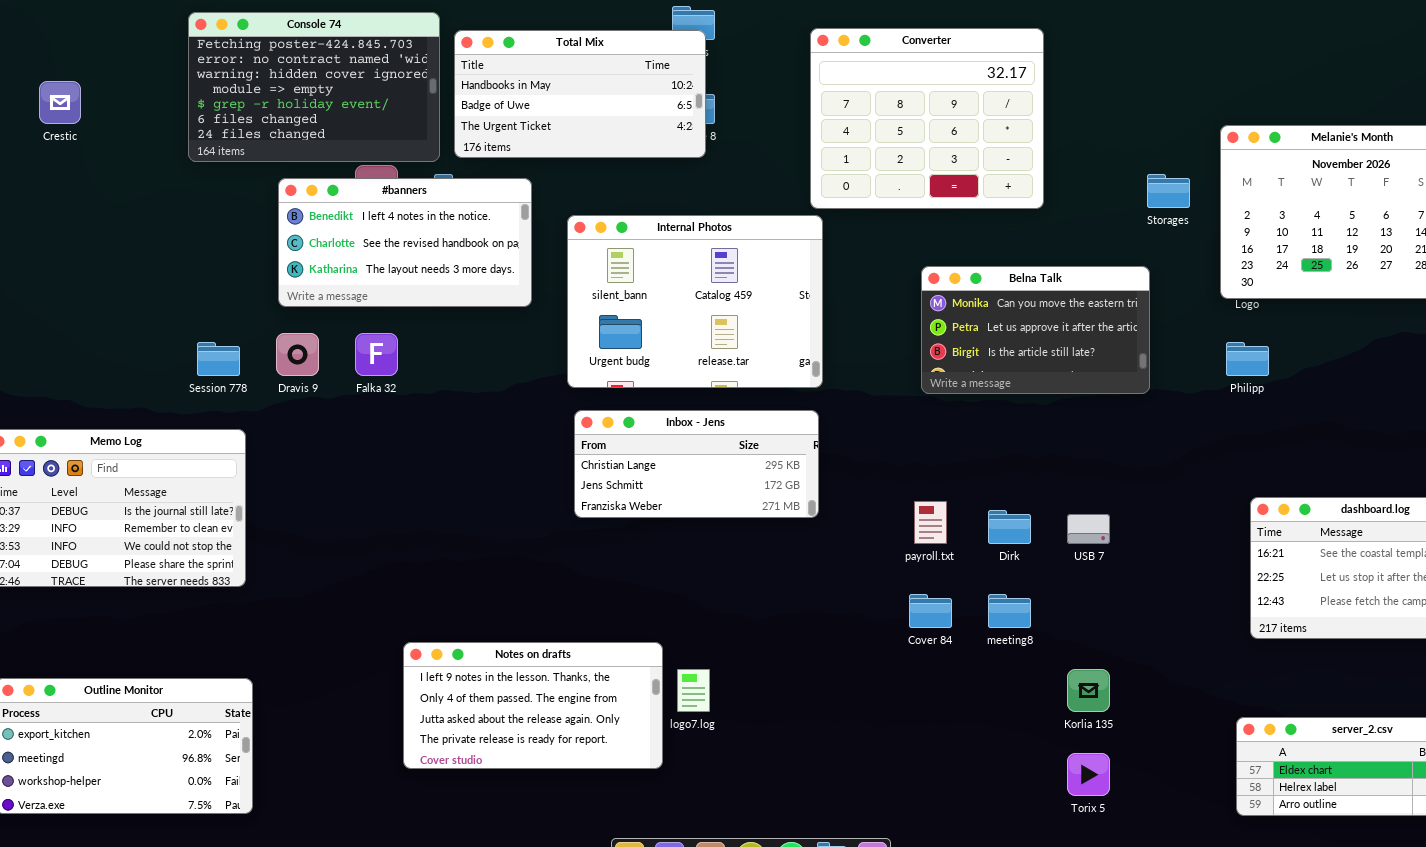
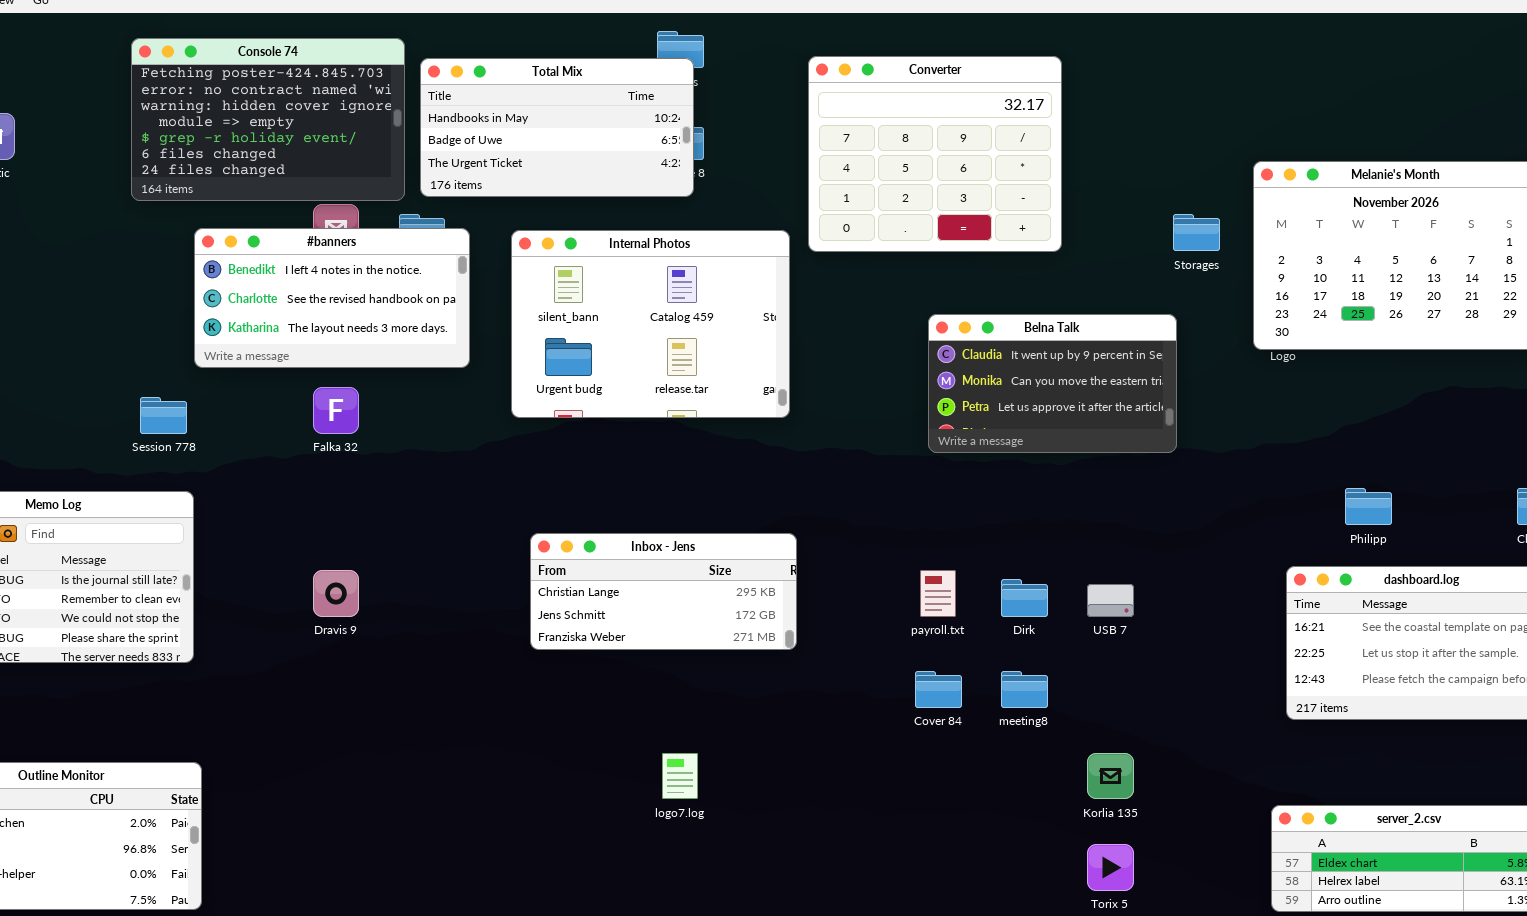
#banners: [278,178,532,307] -> [194,228,470,368], moved
Internal Photos: [567,215,823,388] -> [511,230,790,418], moved
Belna Talk: [921,266,1150,394] -> [928,314,1177,453], scrolled up 1 row
Dravis 9: [276,333,319,376] -> [313,570,359,617], moved
Philipp: [1226,342,1269,376] -> [1345,488,1392,525], moved
Inbox - Jens: [574,410,819,518] -> [530,533,797,650], moved
Notes on drafts: [403,642,663,769] -> none, closed

